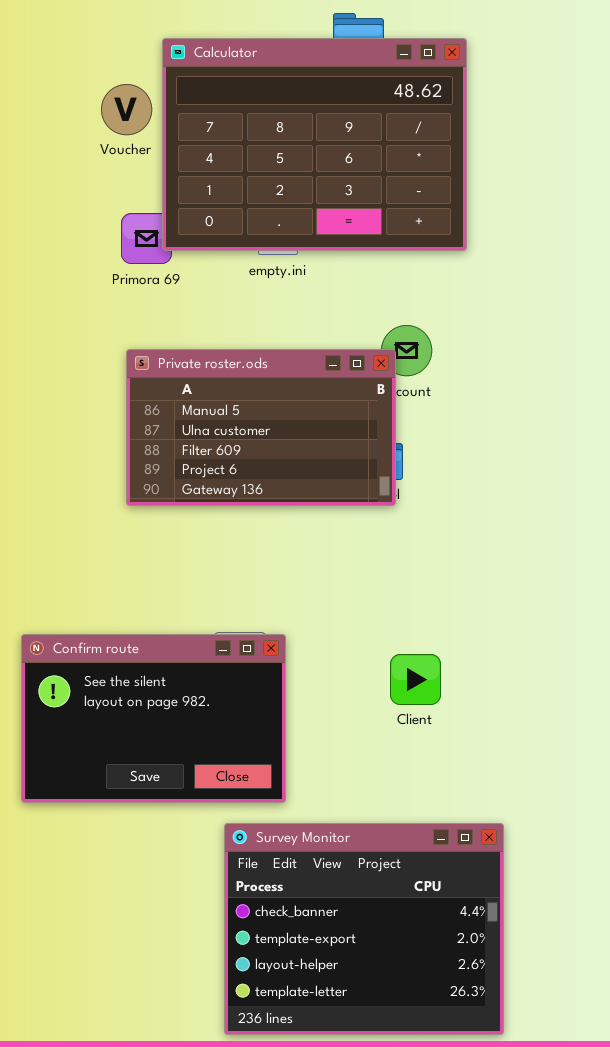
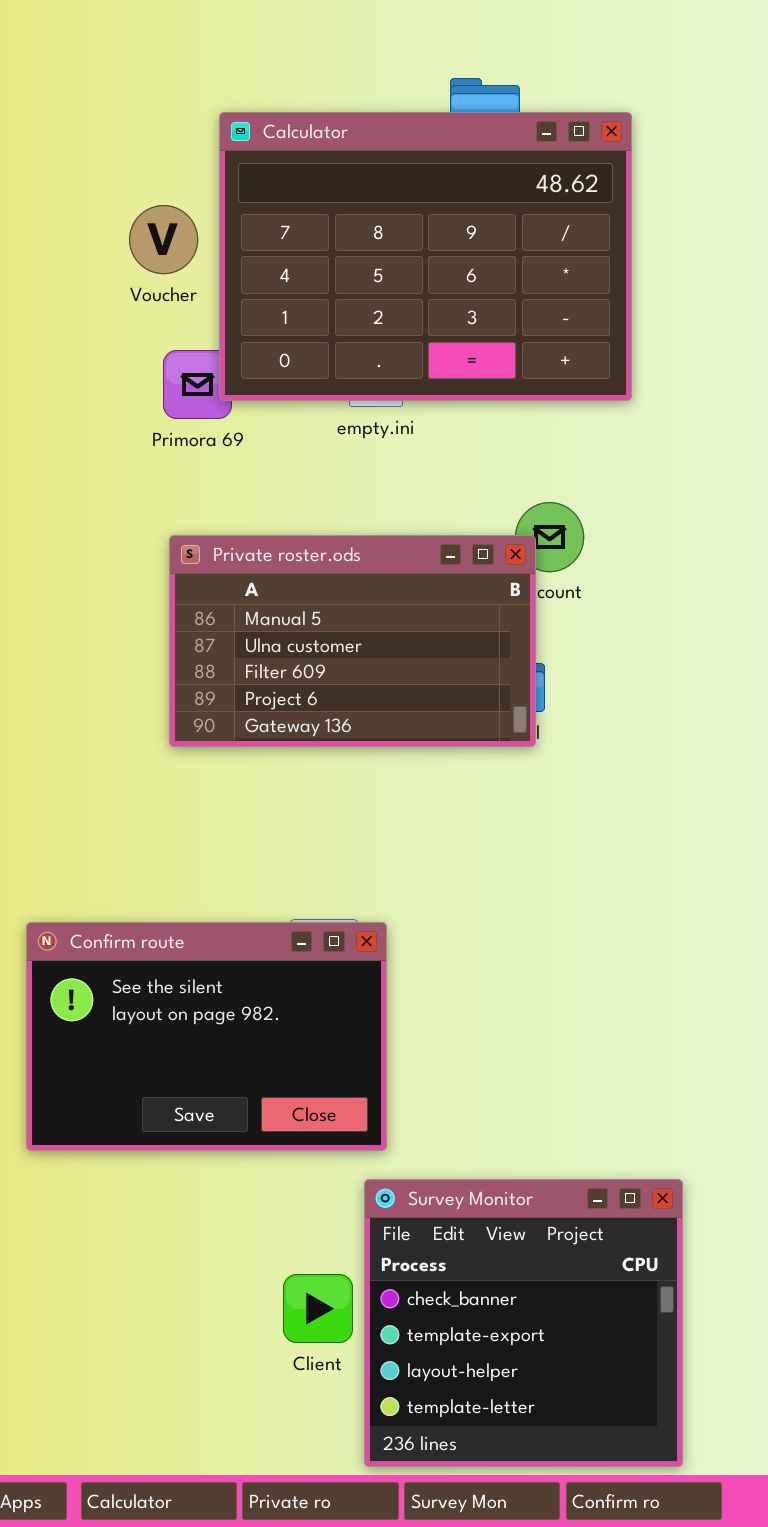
Voucher: [101,84,152,135] -> [129,205,198,274], moved
Client: [390,654,441,705] -> [283,1274,353,1343], moved
Survey Monitor: [224,823,504,1035] -> [364,1179,683,1467], resized

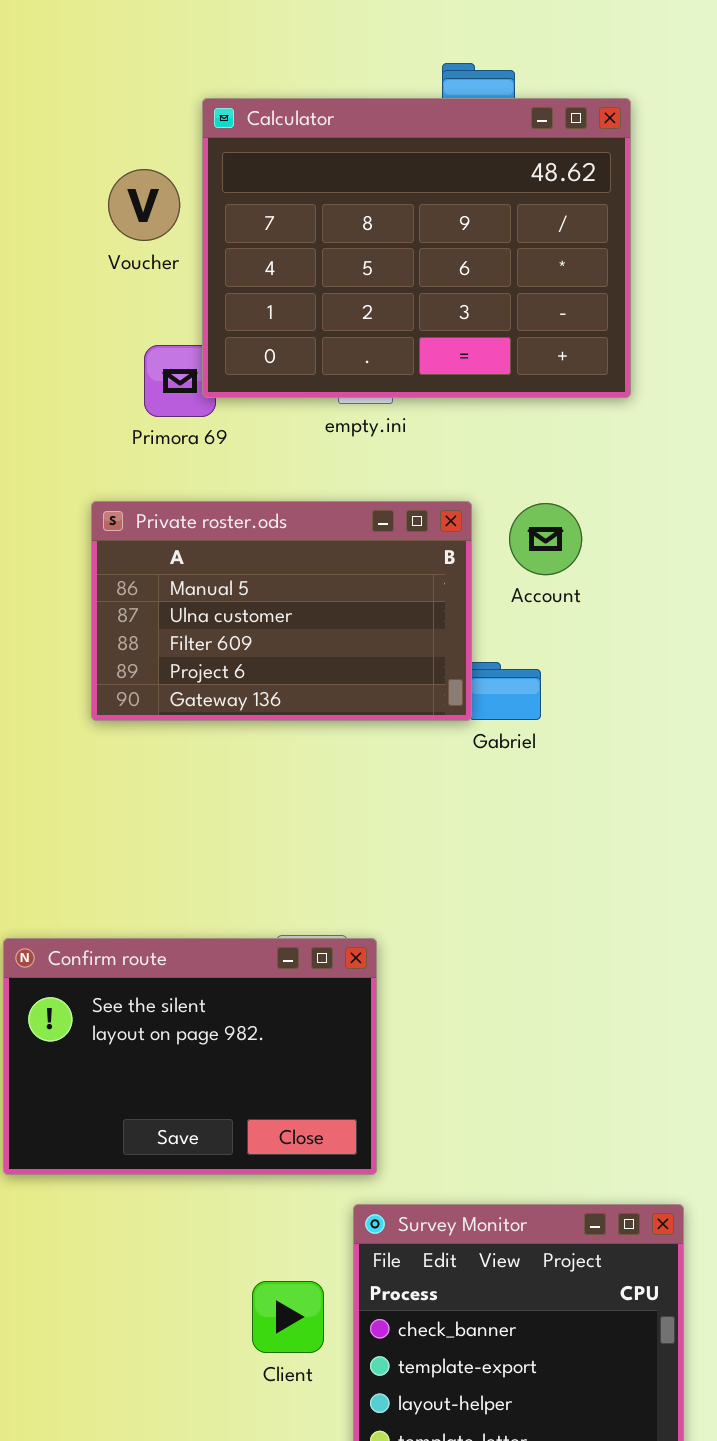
Voucher: [129,205,198,274] -> [108,169,180,241], moved
Private roster.ods: [169,535,536,747] -> [91,501,472,721], moved
Client: [283,1274,353,1343] -> [252,1281,324,1353], moved

